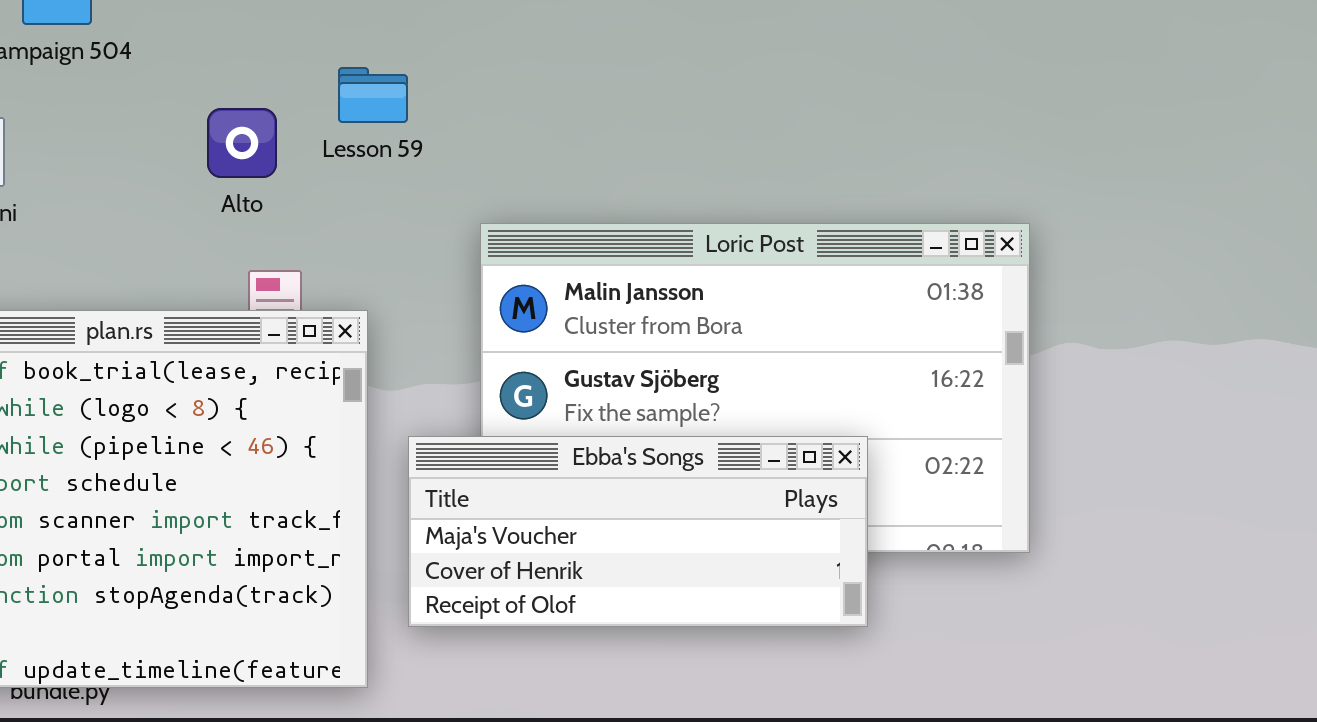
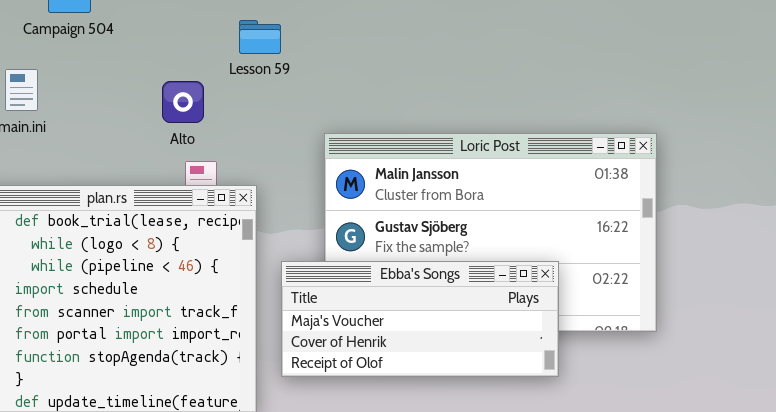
Lesson 59: [338,67,408,123] -> [239,20,281,54], moved
Alto: [207,108,277,178] -> [162,81,204,123], moved

